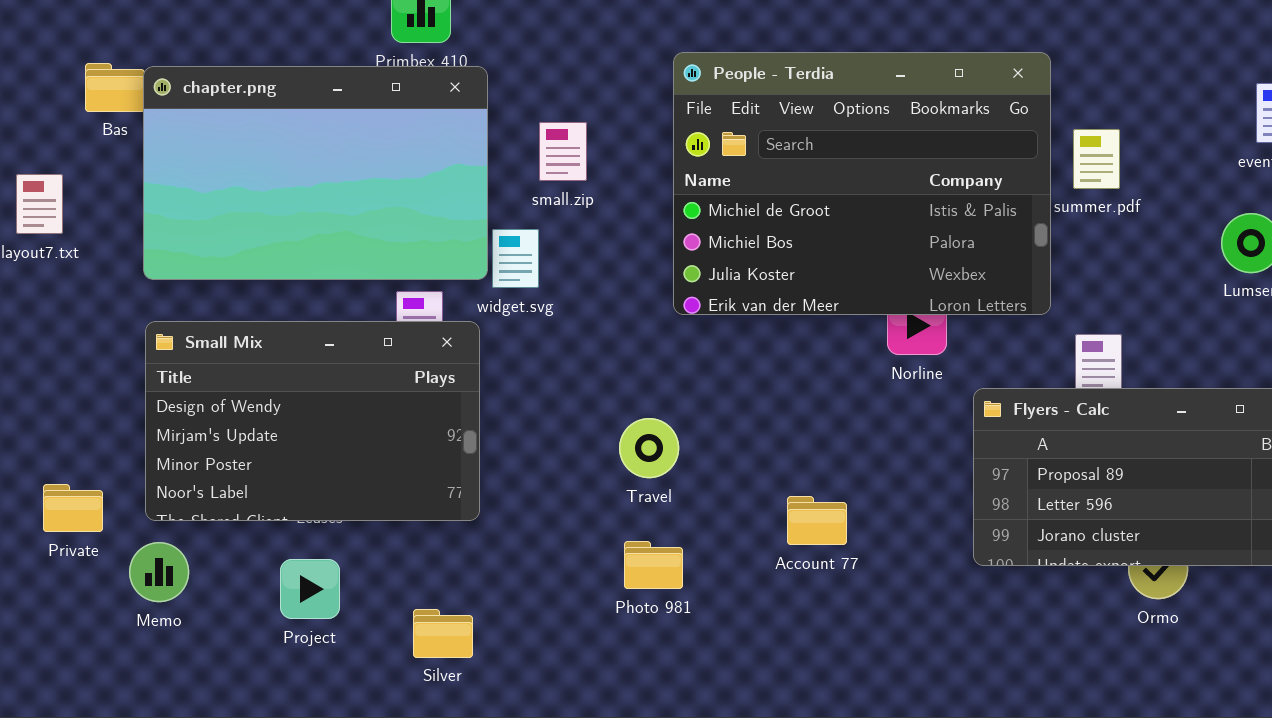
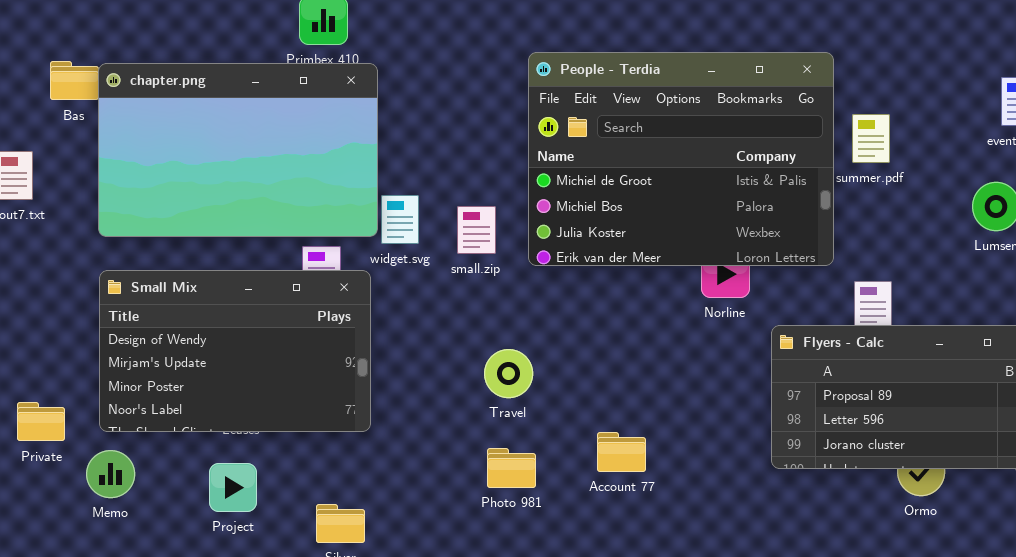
small.zip: [539,122,587,181] -> [457,206,496,254], moved
Account 77: [787,496,847,545] -> [597,432,646,472], moved

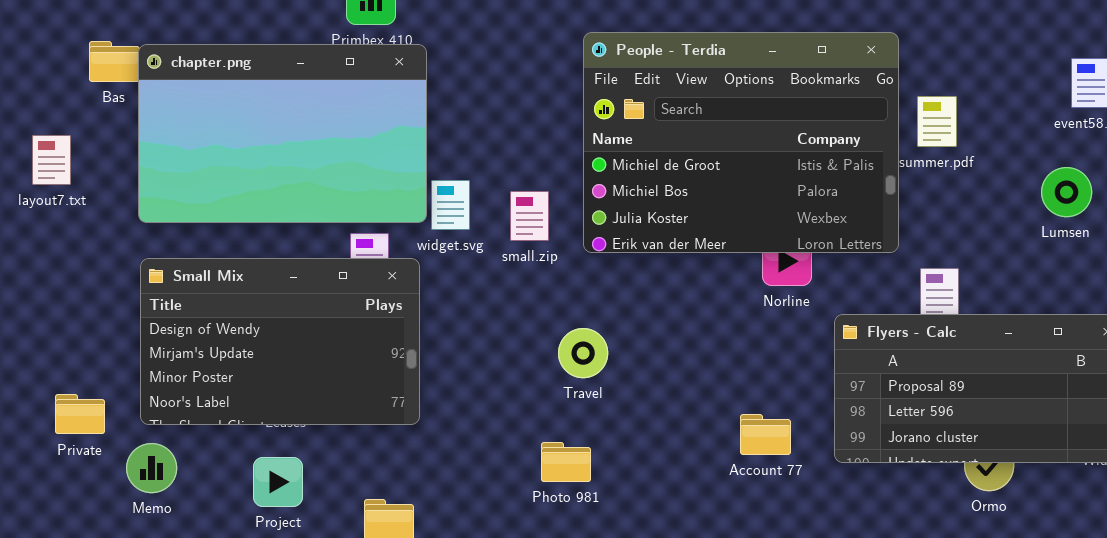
Travel: [484,349,533,398] -> [558,328,608,378], moved
Account 77: [597,432,646,472] -> [740,414,791,455], moved

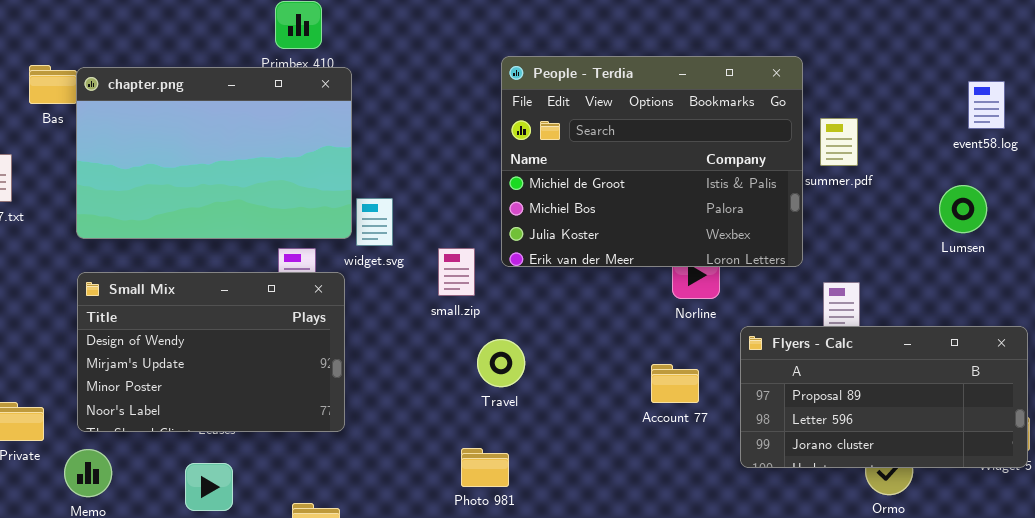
small.zip: [510,191,549,241] -> [438,248,475,296], moved
Account 77: [740,414,791,455] -> [651,364,699,403], moved

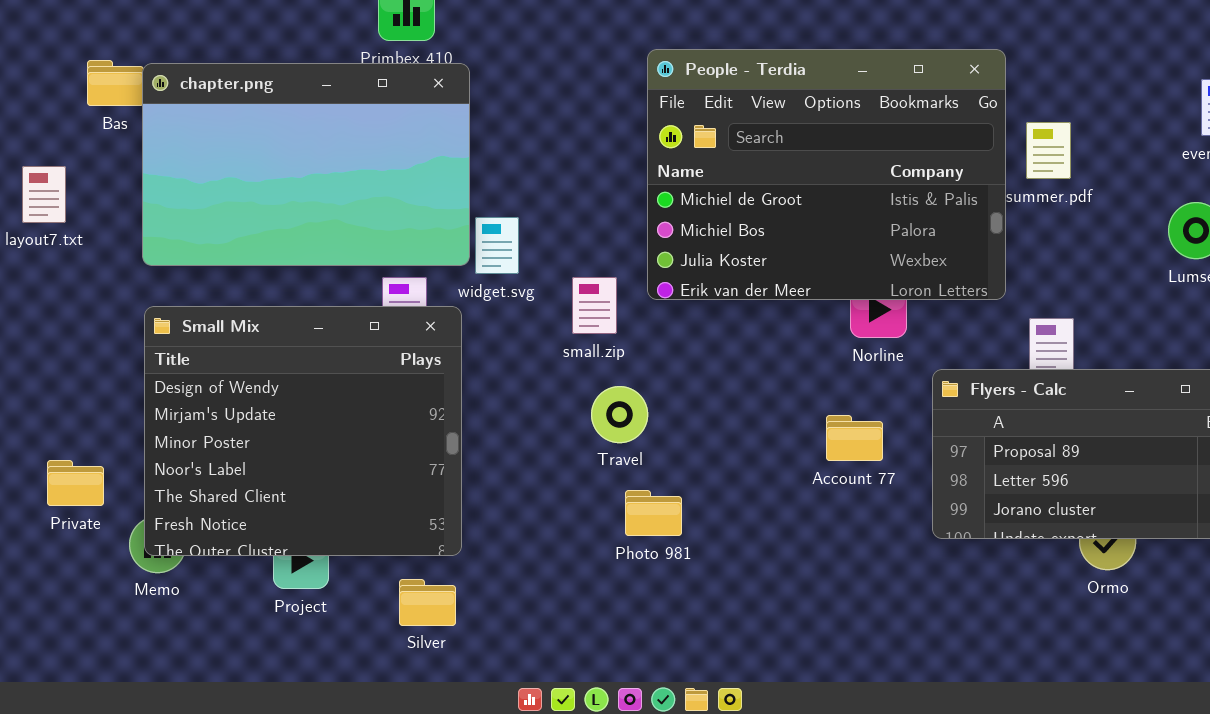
Small Mix: [77,272,345,432] -> [144,306,462,556], resized
Travel: [477,339,525,387] -> [591,386,648,443], moved
Photo 981: [461,448,509,487] -> [625,490,682,536], moved

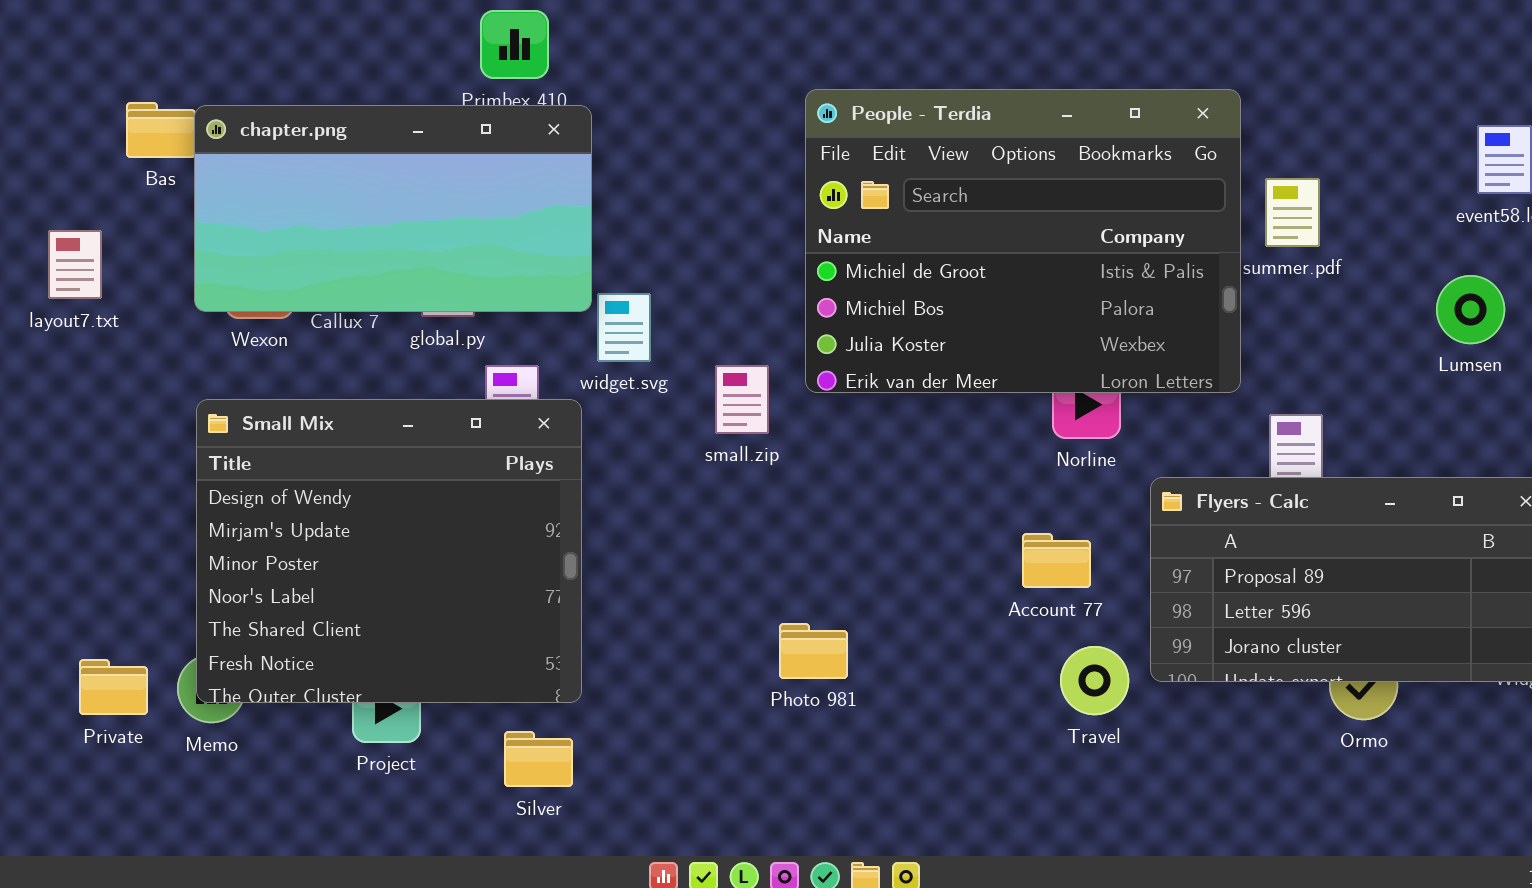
chapter.png: [142,63,470,266] -> [194,105,592,312], resized
Travel: [591,386,648,443] -> [1060,646,1129,715], moved
Private: [47,460,104,506] -> [79,659,148,715], moved

